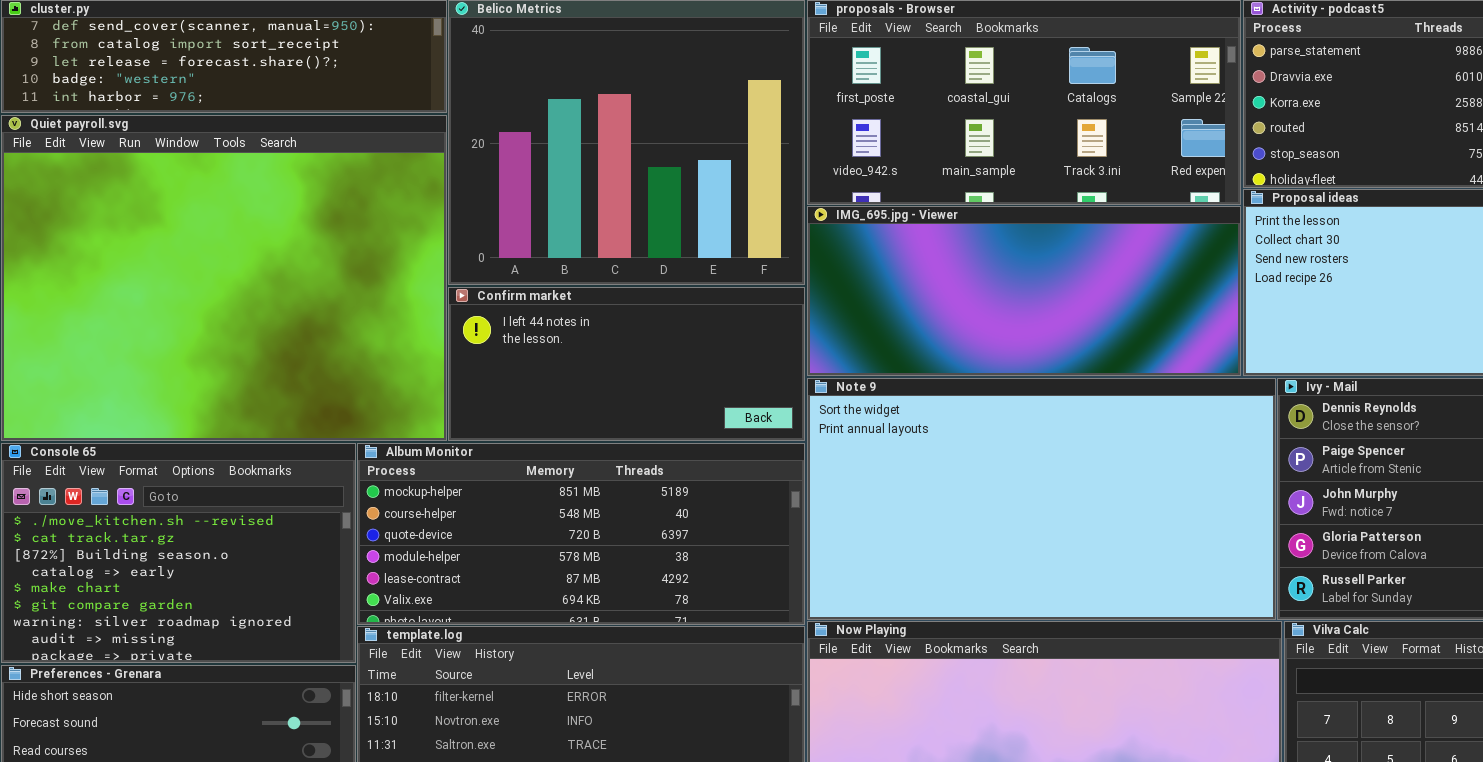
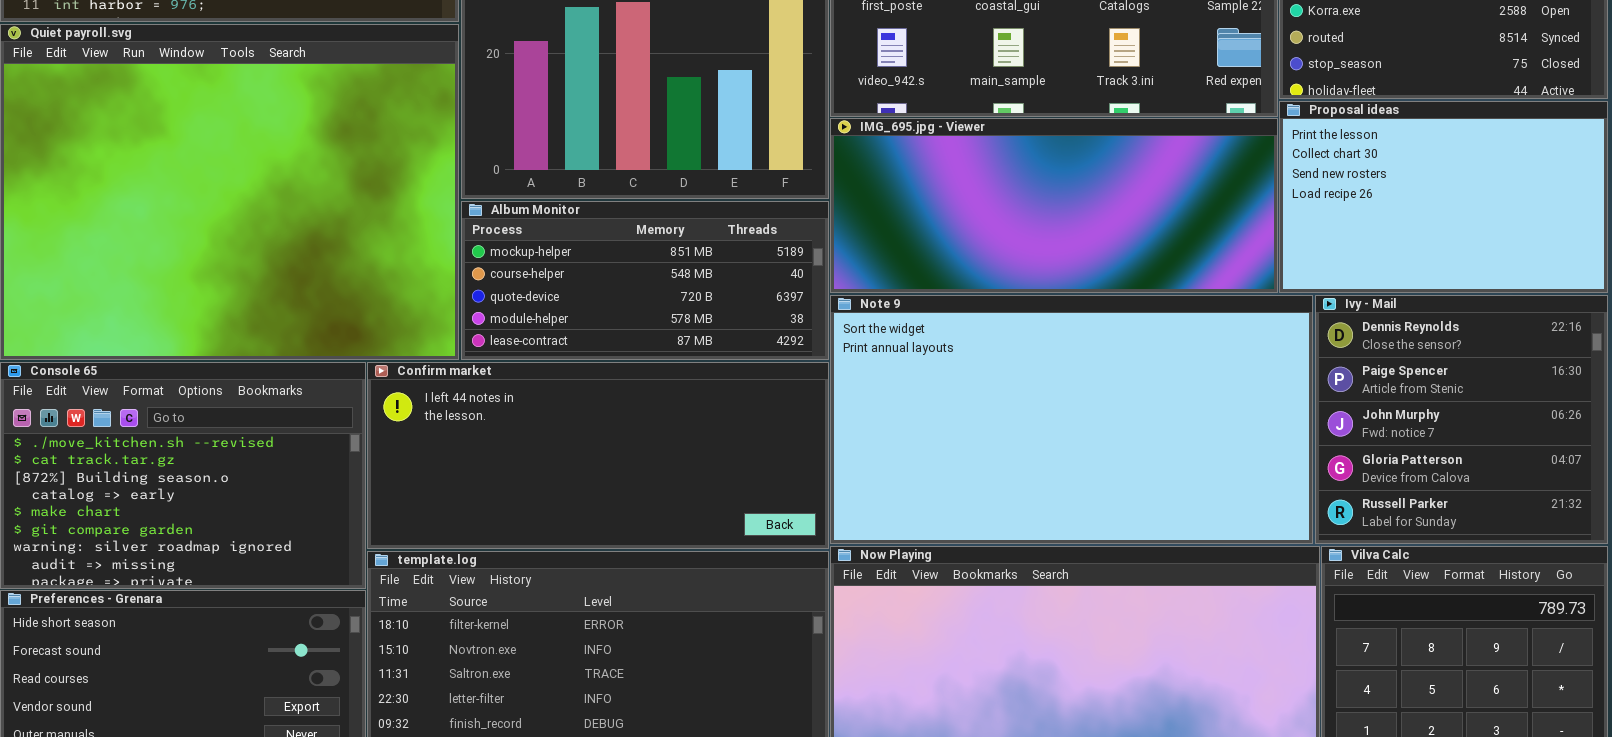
Confirm market: [448,287,805,441] -> [367,362,829,549], moved, resized
Album Monitor: [357,443,805,625] -> [461,201,829,360], moved, resized

